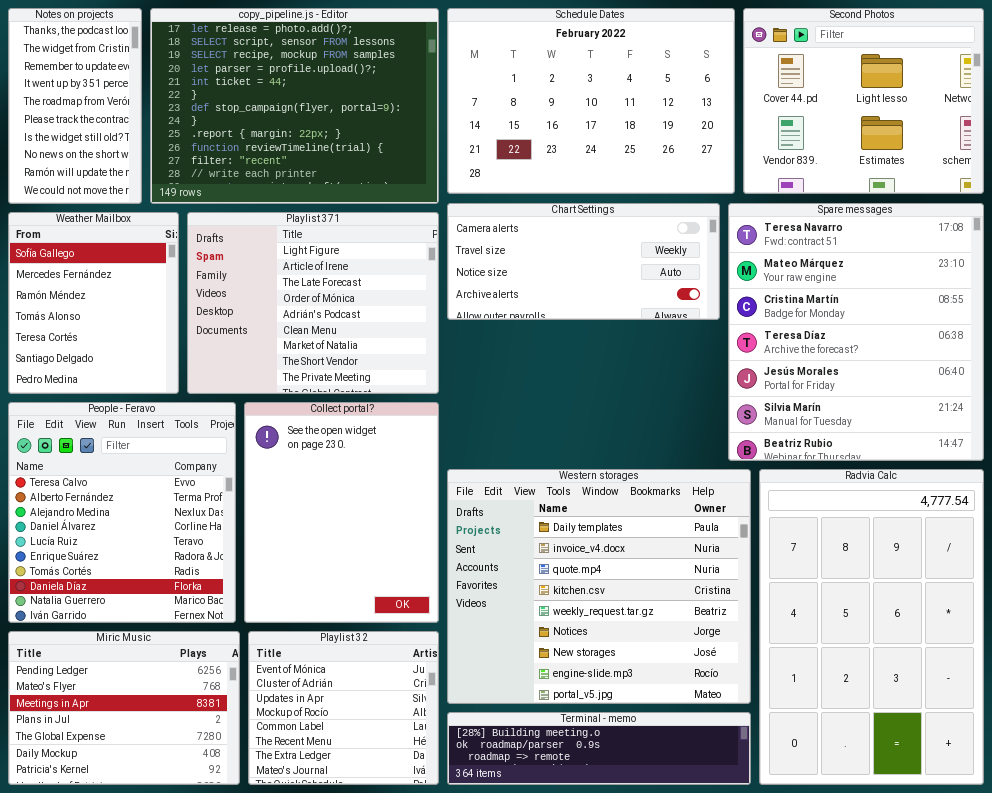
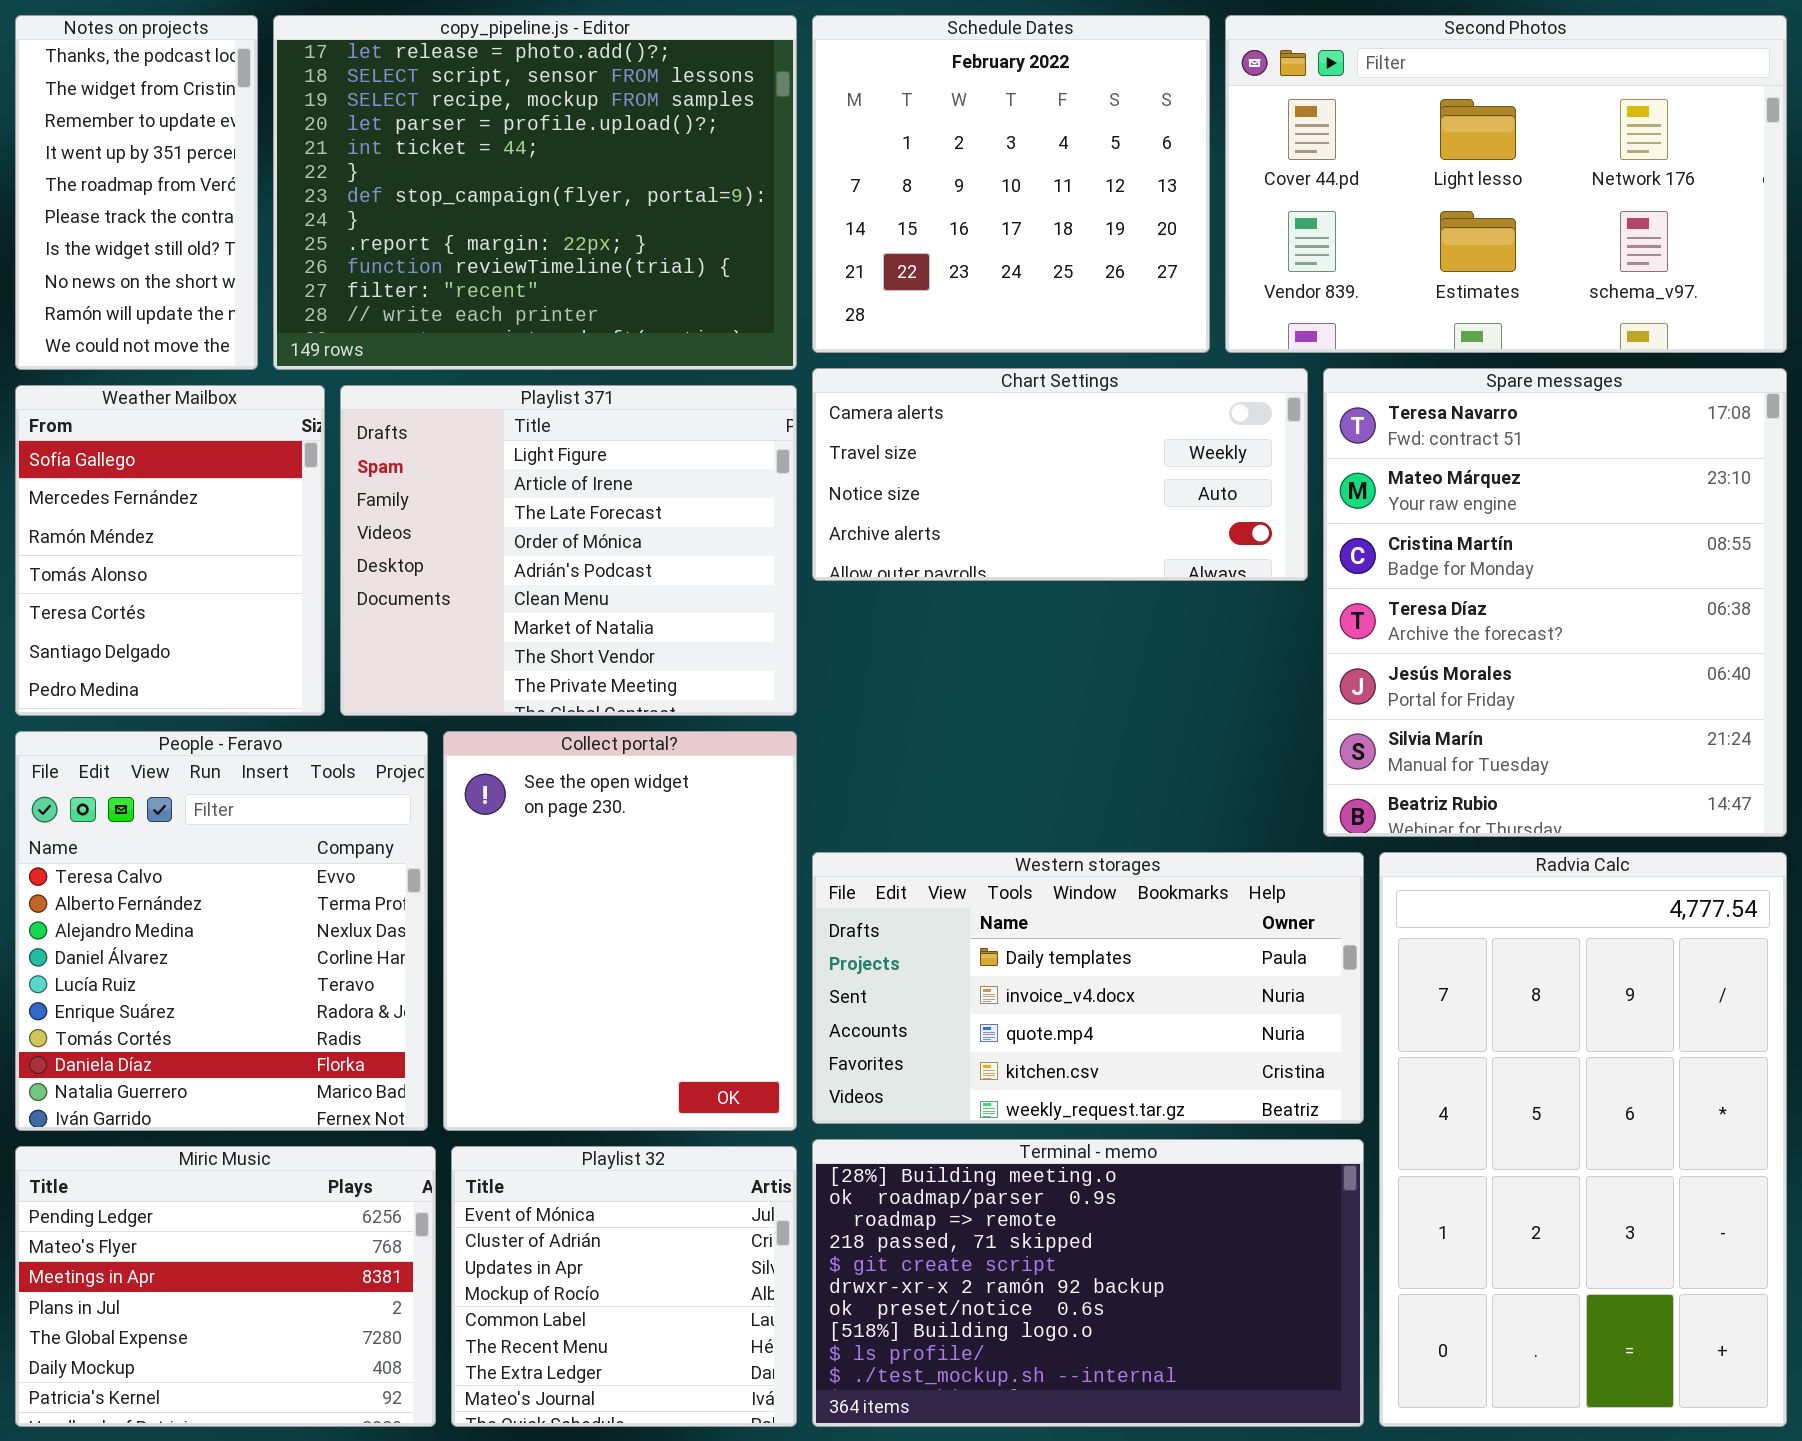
Schedule Dates: [447,8,735,194] -> [812,15,1210,353], resized
Second Photos: [743,8,984,194] -> [1225,15,1787,353], resized
Western storages: [447,469,751,704] -> [812,852,1364,1124], resized
Terminal - memo: [447,712,751,785] -> [812,1139,1364,1427], resized

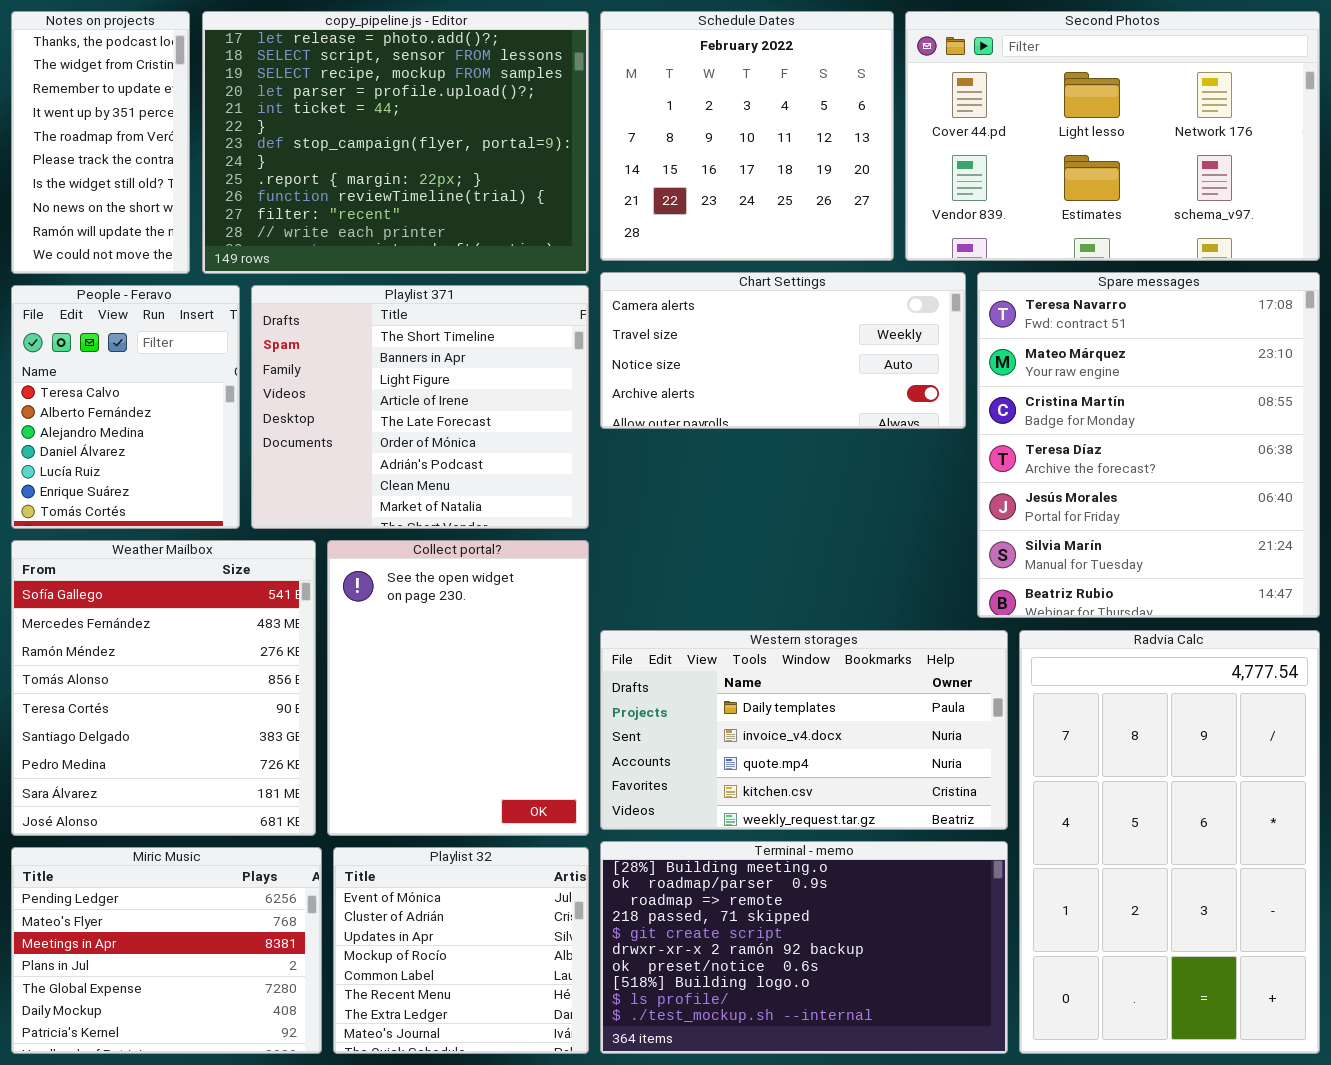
Weather Mailbox: [15,385,325,716] -> [11,540,316,836], moved, resized
Playlist 371: [340,385,797,716] -> [251,285,589,529], scrolled up 2 rows
People - Feravo: [15,731,428,1131] -> [11,285,240,529], moved, resized

